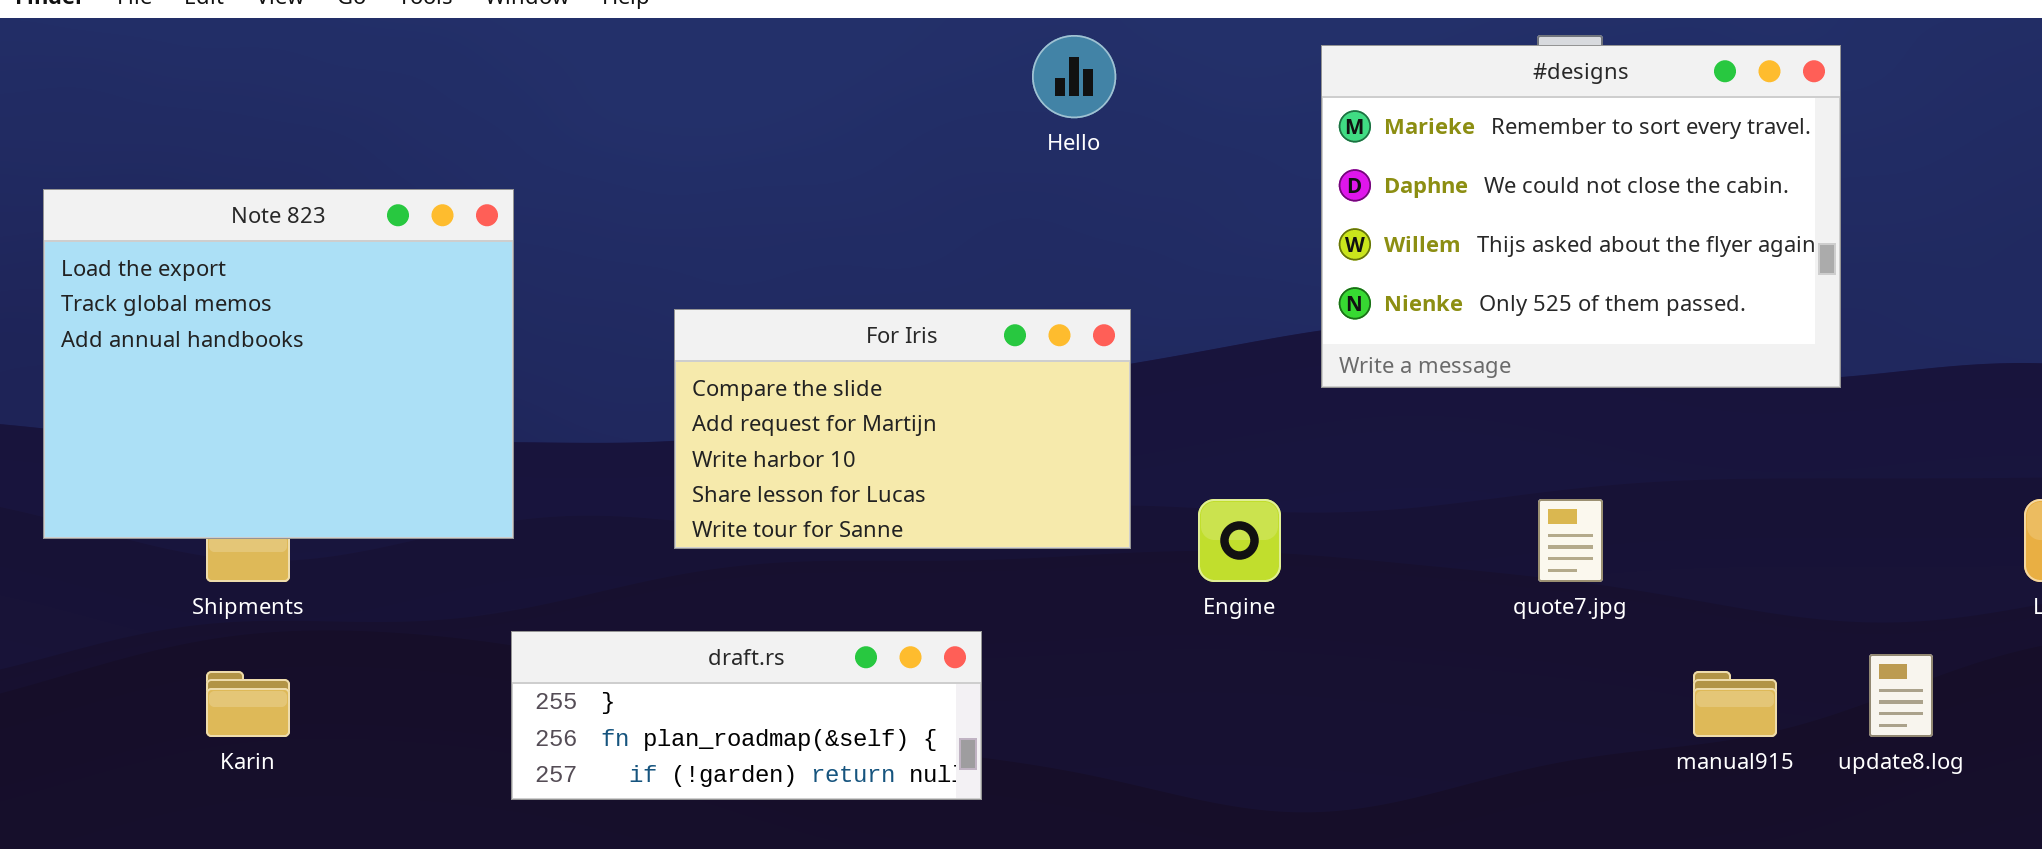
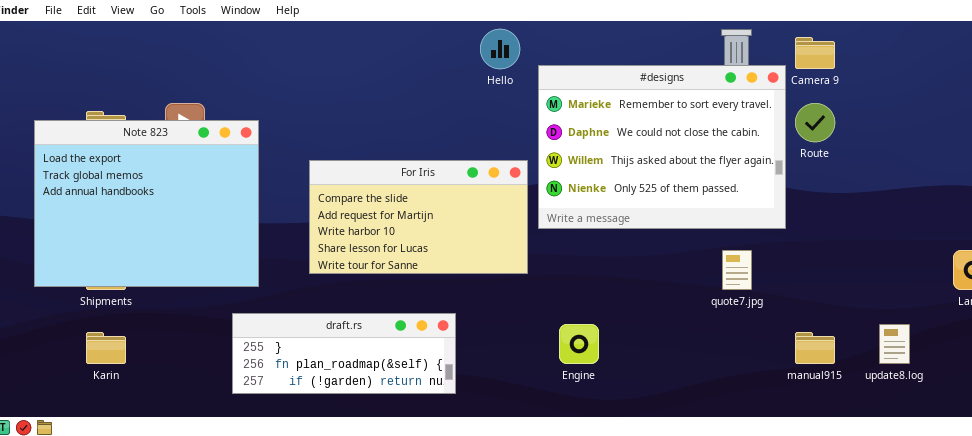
#designs: [1321,45,1841,388] -> [538,65,786,229], moved
Note 823: [43,189,514,539] -> [34,120,259,287], moved
Engine: [1198,499,1281,582] -> [559,324,599,364], moved

